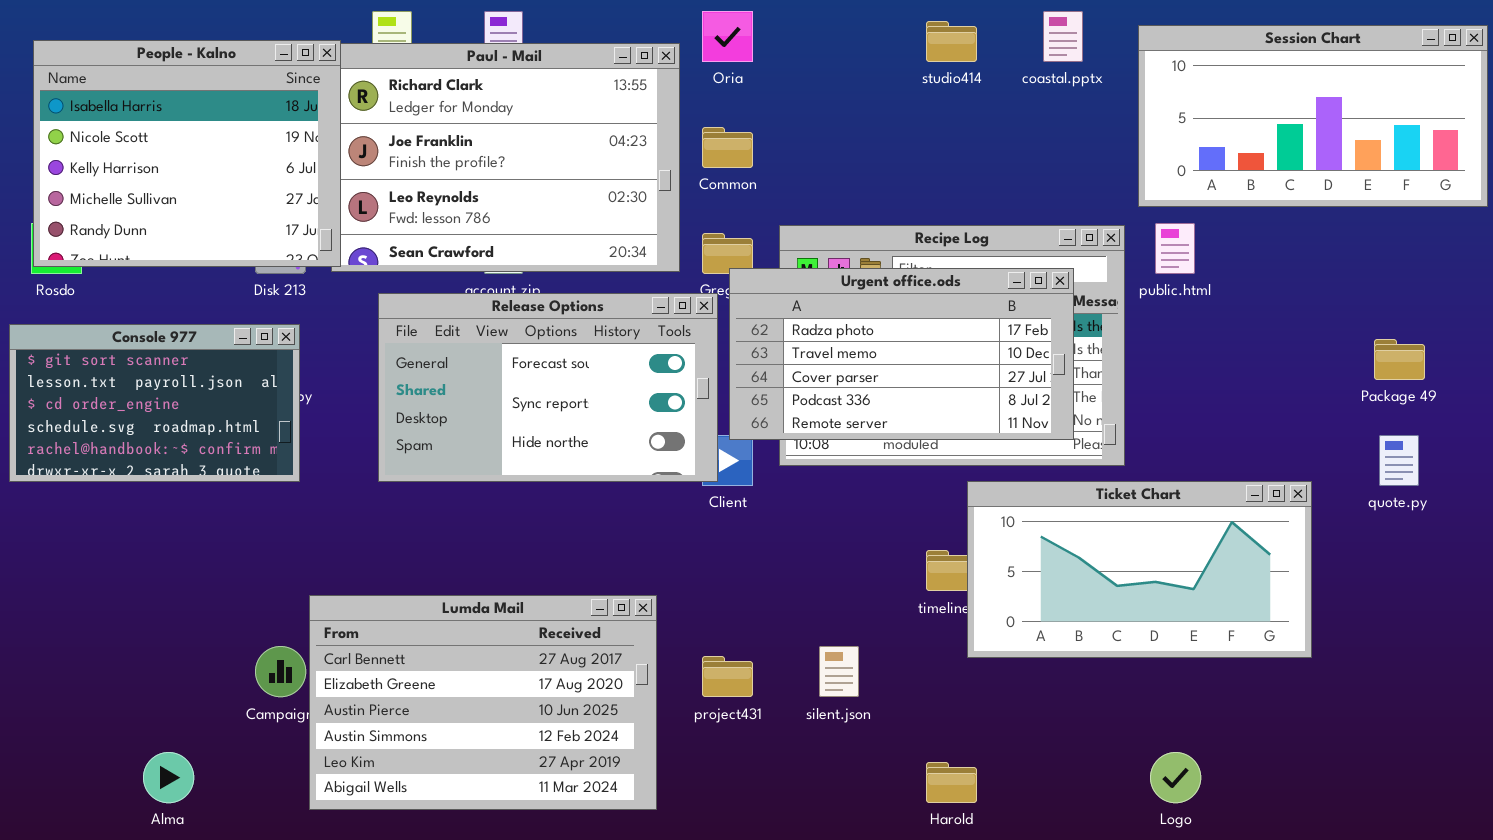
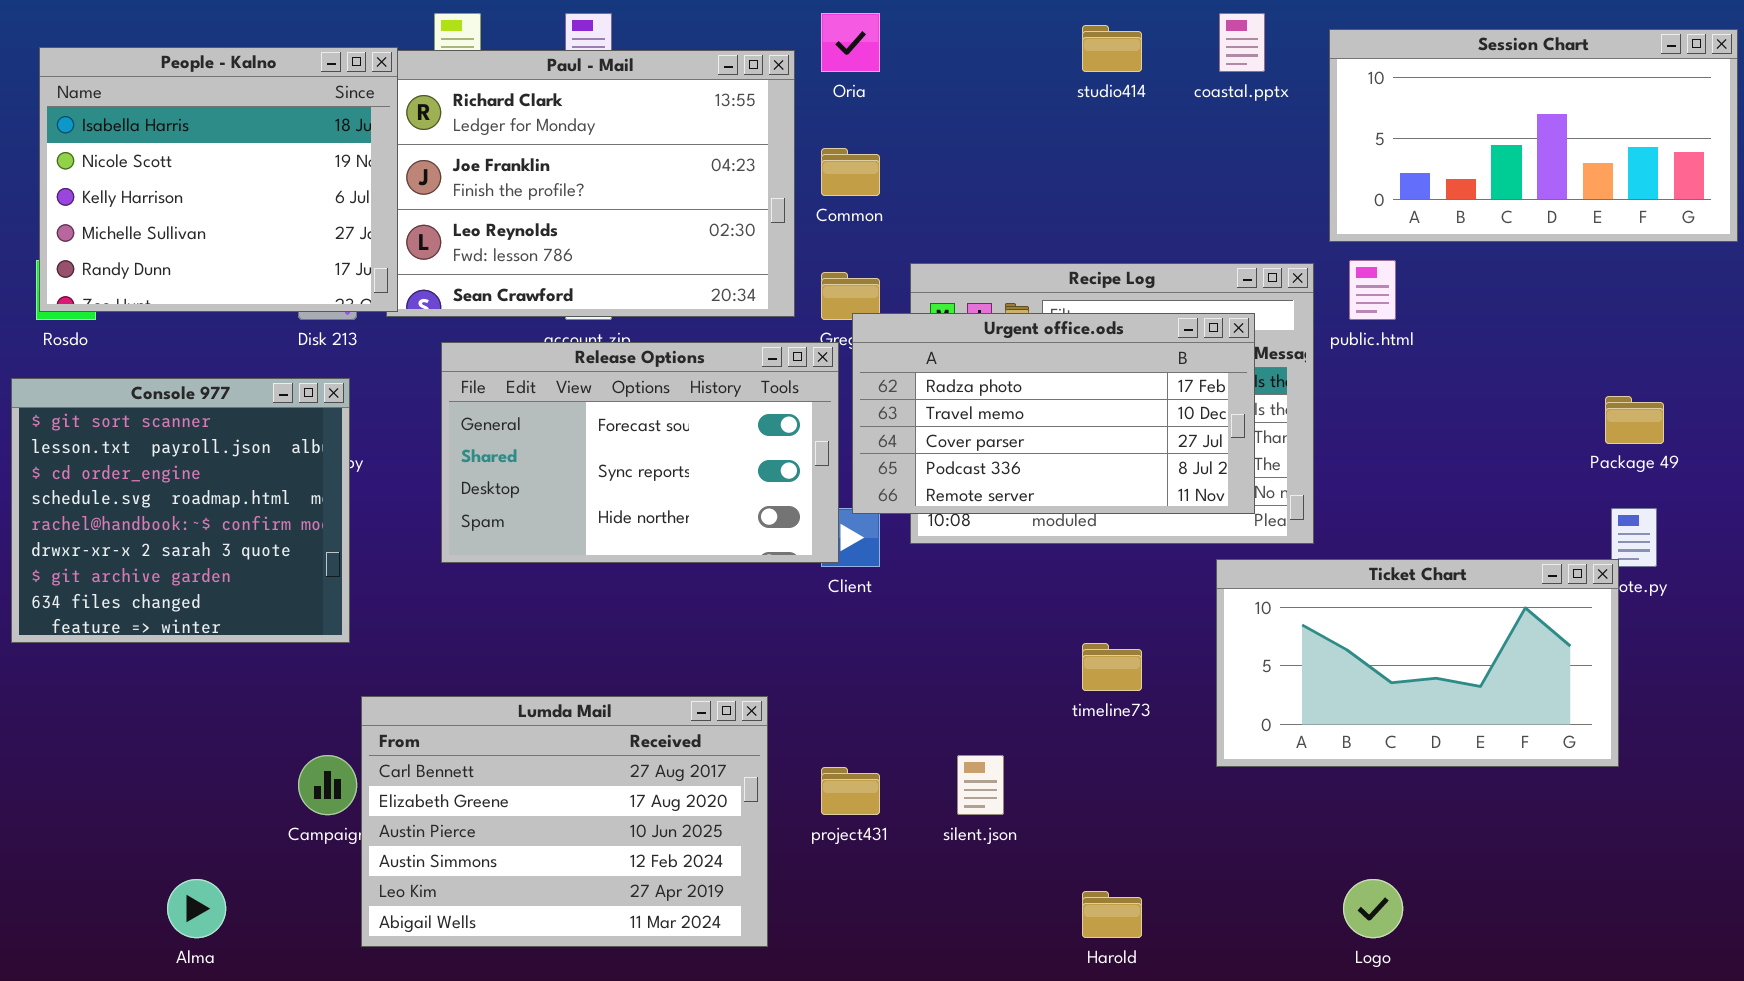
Console 977: [9,324,300,482] -> [11,378,350,643], resized
Ticket Chart: [967,481,1312,658] -> [1216,559,1619,767], moved

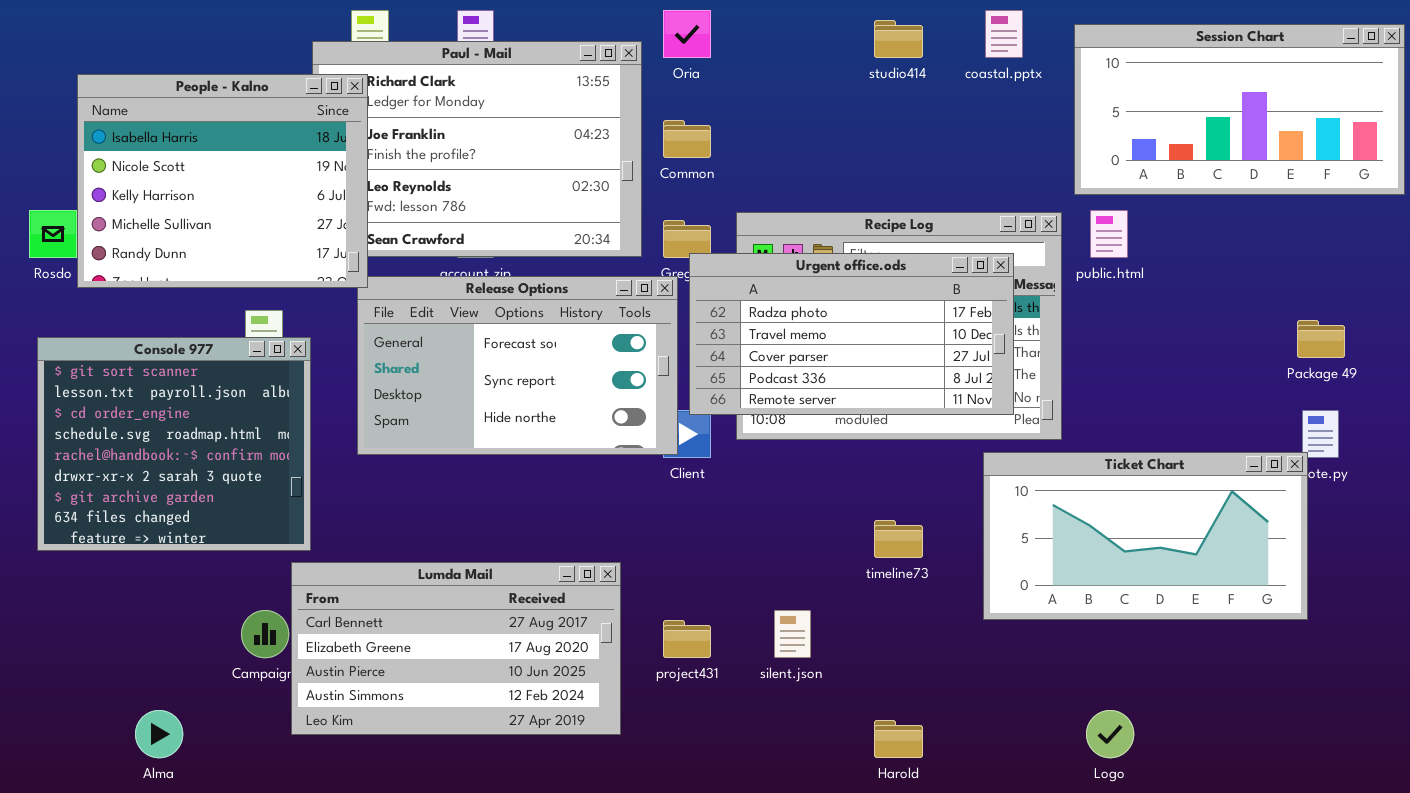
People - Kalno: [39,47,398,312] -> [77,74,368,288], moved
Console 977: [11,378,350,643] -> [37,337,311,551], moved
Lumda Mail: [361,696,768,947] -> [291,562,621,735], resized

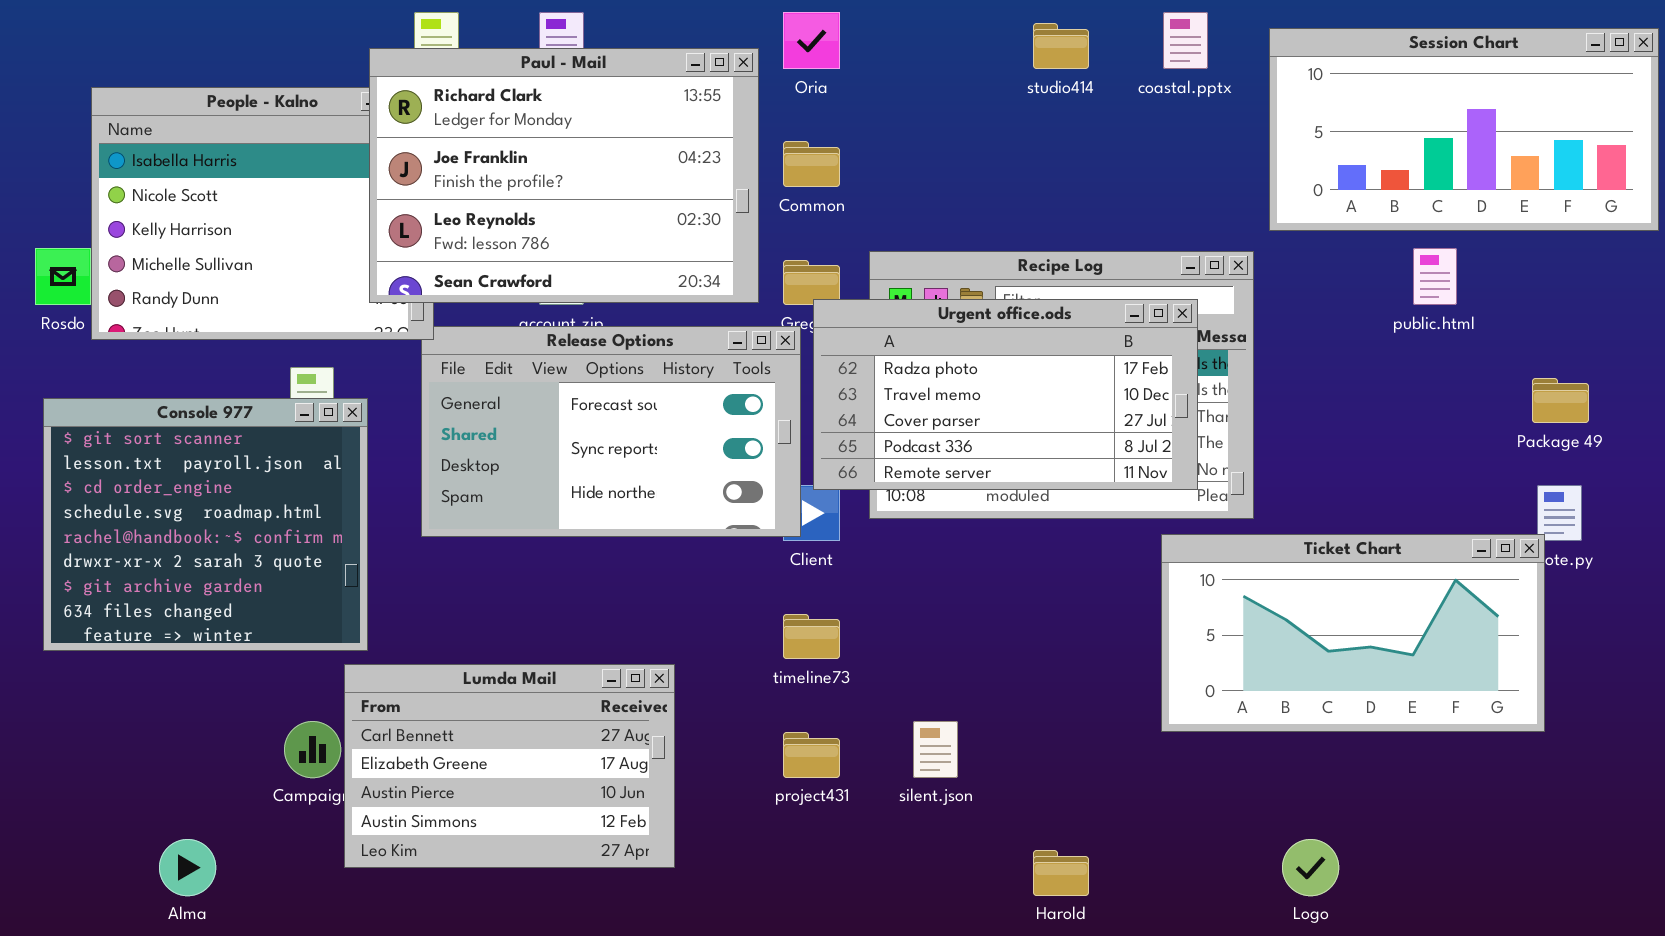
Paul - Mail: [312,41,642,257] -> [369,48,759,303], raised
public.html: [1090,210,1128,258] -> [1413,248,1457,305], moved
timeline73: [874,520,923,558] -> [783,614,840,659], moved
Lumda Mail: [291,562,621,735] -> [344,664,675,868], resized

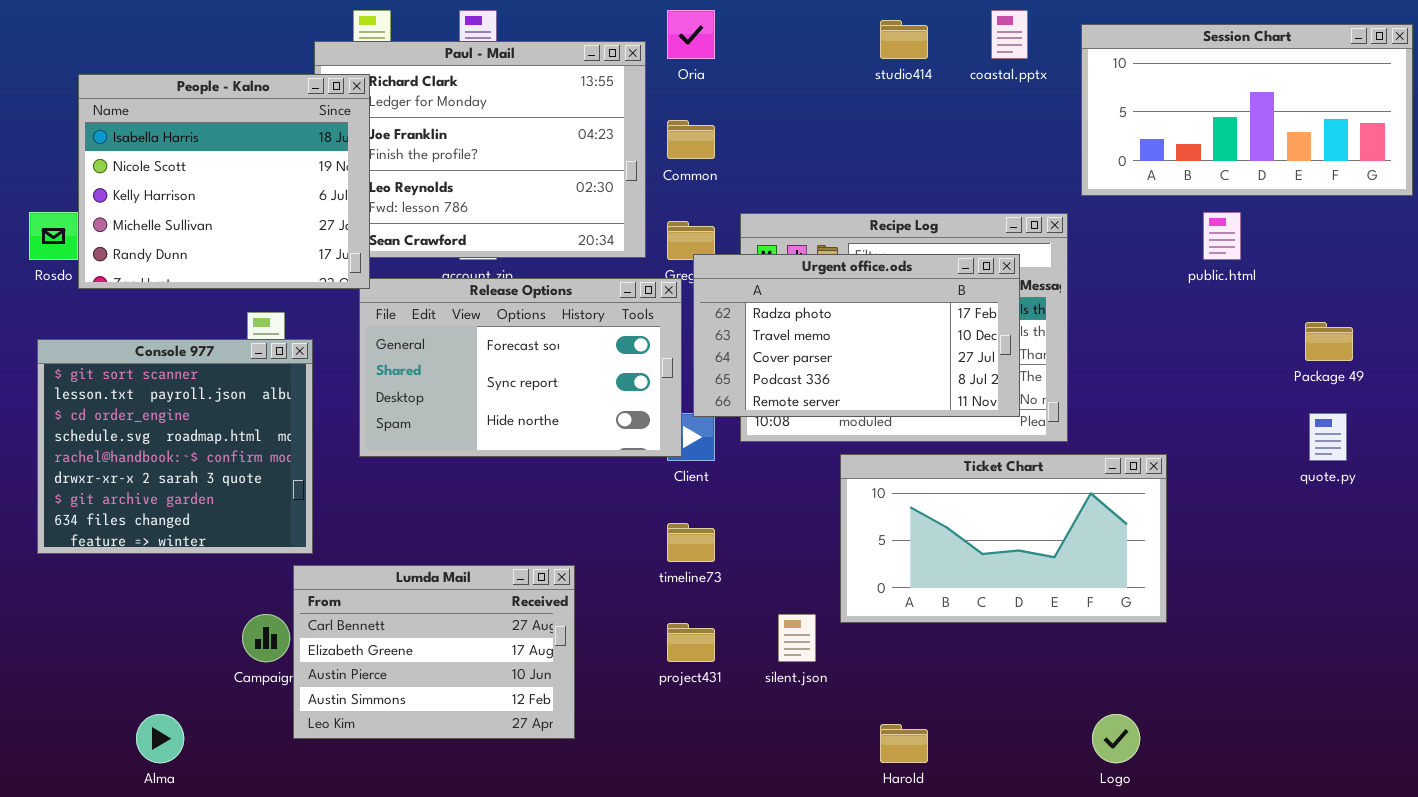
People - Kalno: [91,87,434,340] -> [78,74,370,289], raised
Ticket Chart: [1161,534,1545,732] -> [840,454,1167,623], moved

